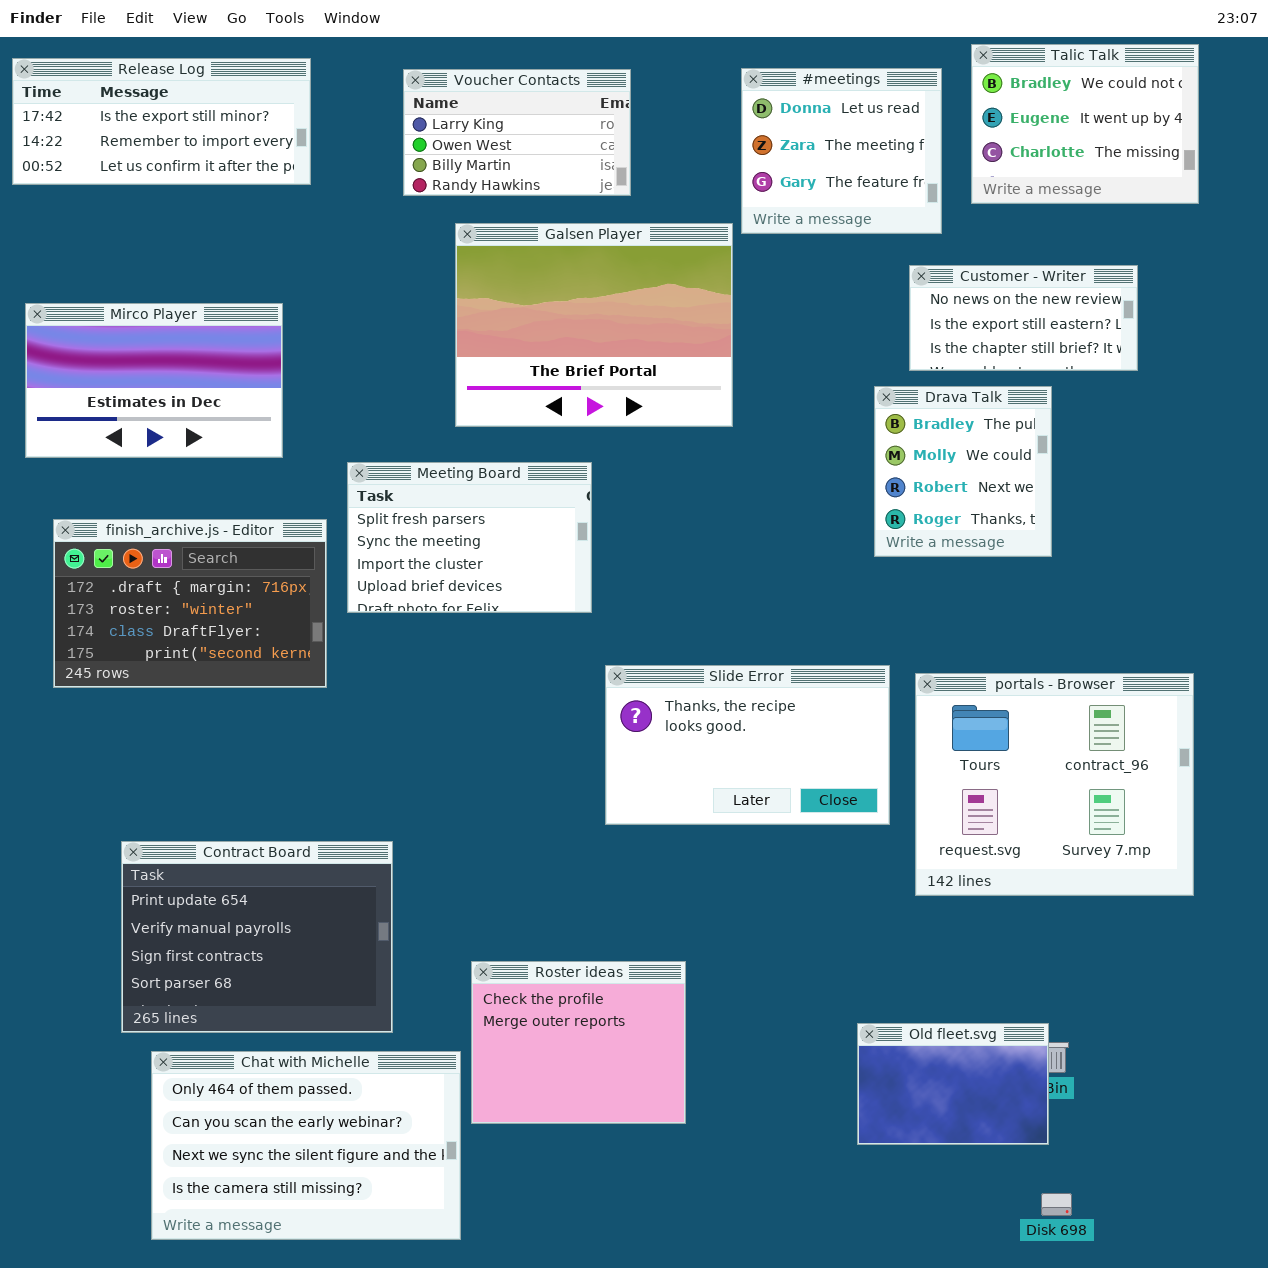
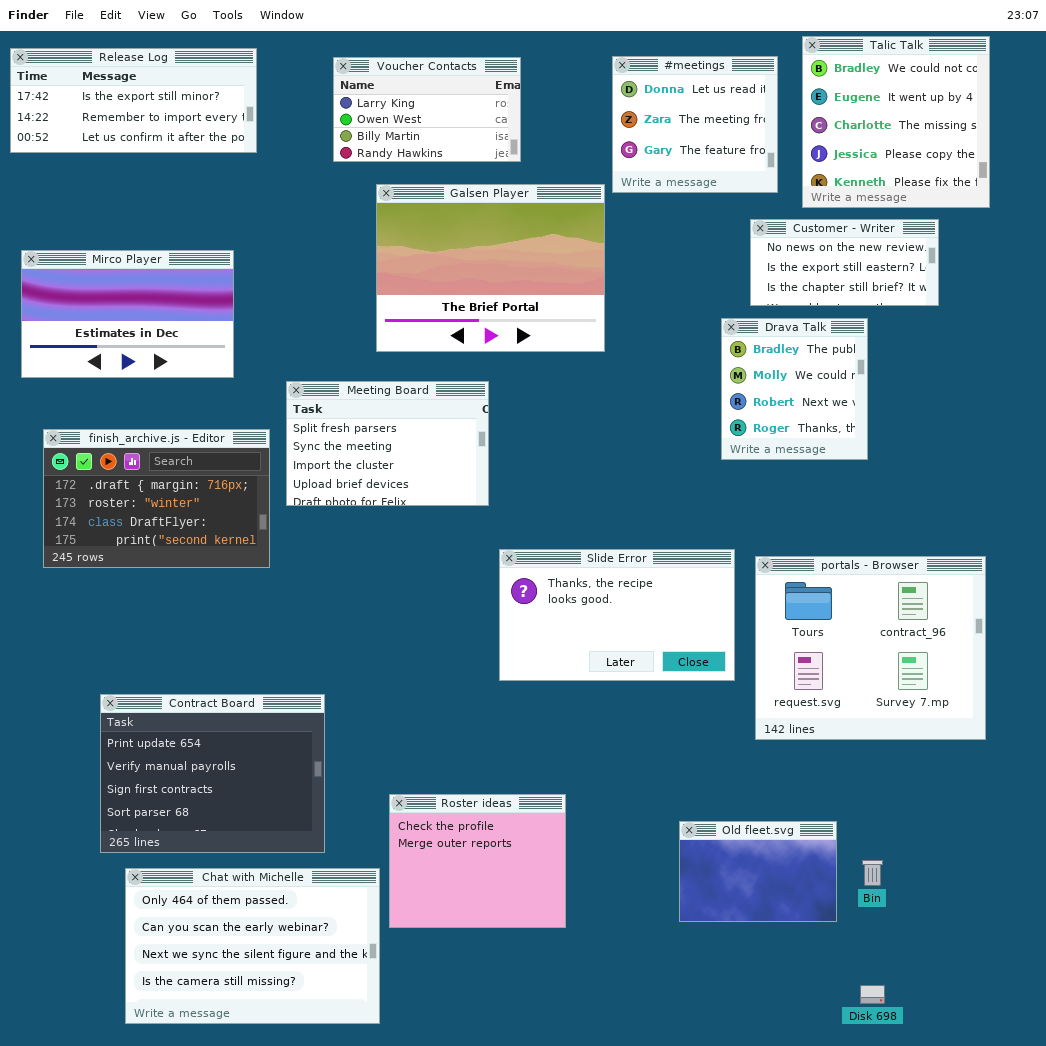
Talic Talk: [971,44,1199,204] -> [802,36,990,208], resized
Old fleet.svg: [857,1023,1049,1145] -> [679,821,837,922], moved

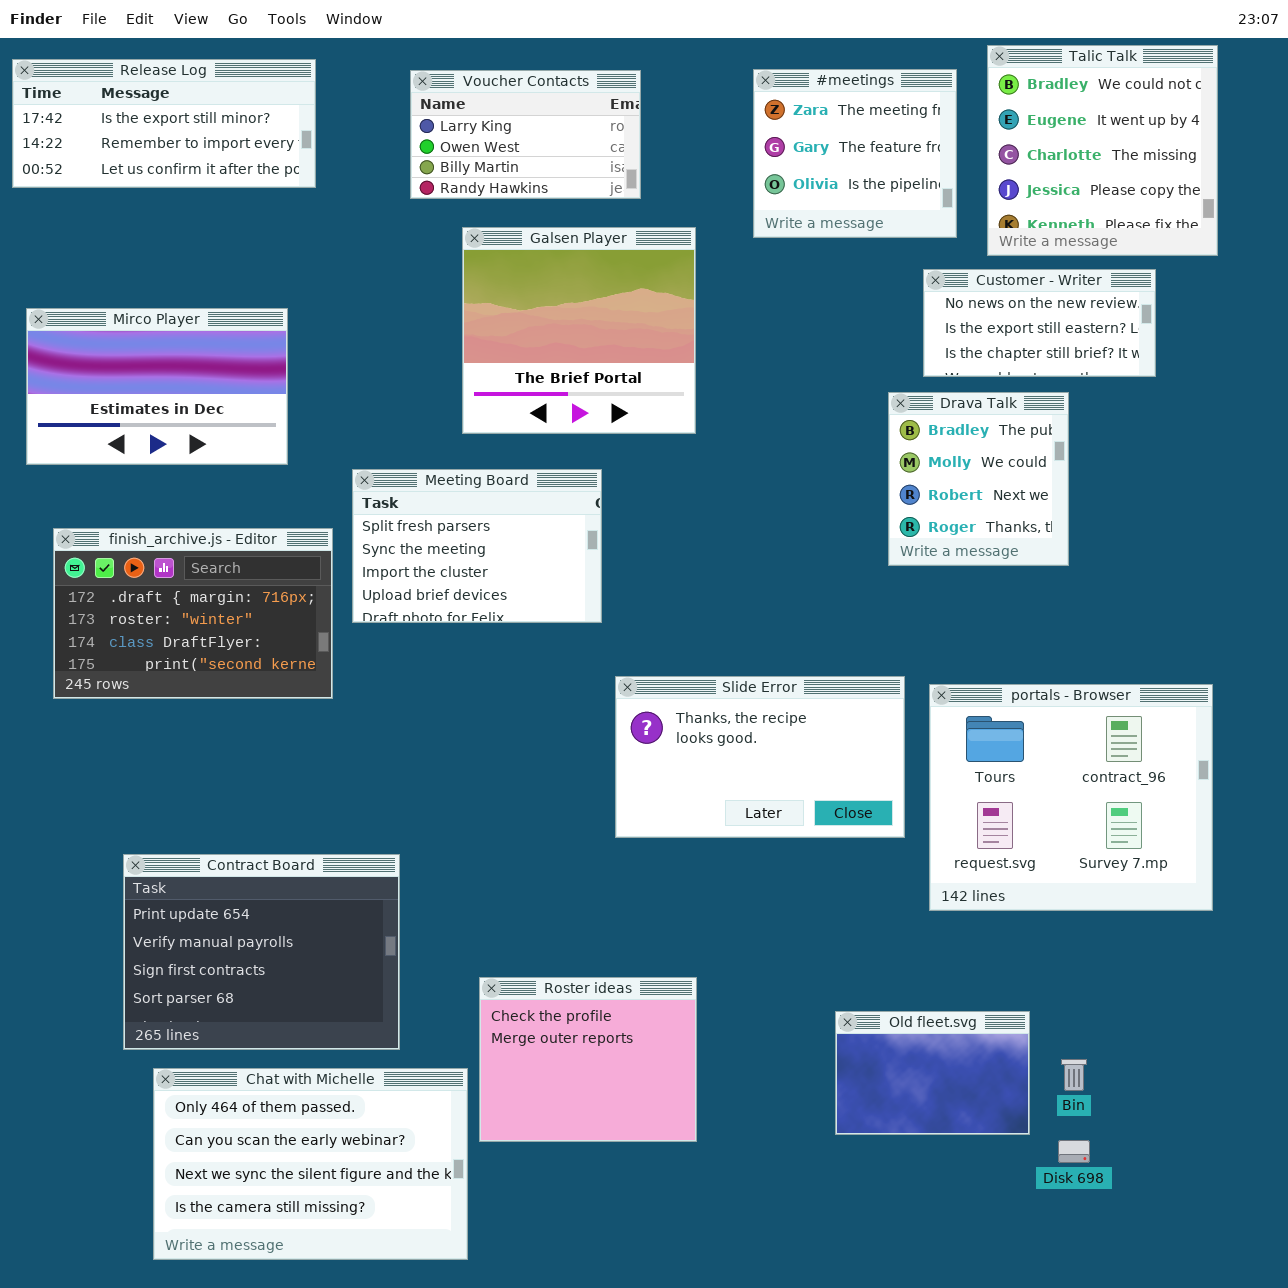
#meetings: [612,56,778,193] -> [753,69,957,238], scrolled down 1 row
Galsen Player: [376,184,605,352] -> [462,227,696,434], resized
Disk 698: [860,985,885,1004] -> [1058,1140,1090,1163], moved

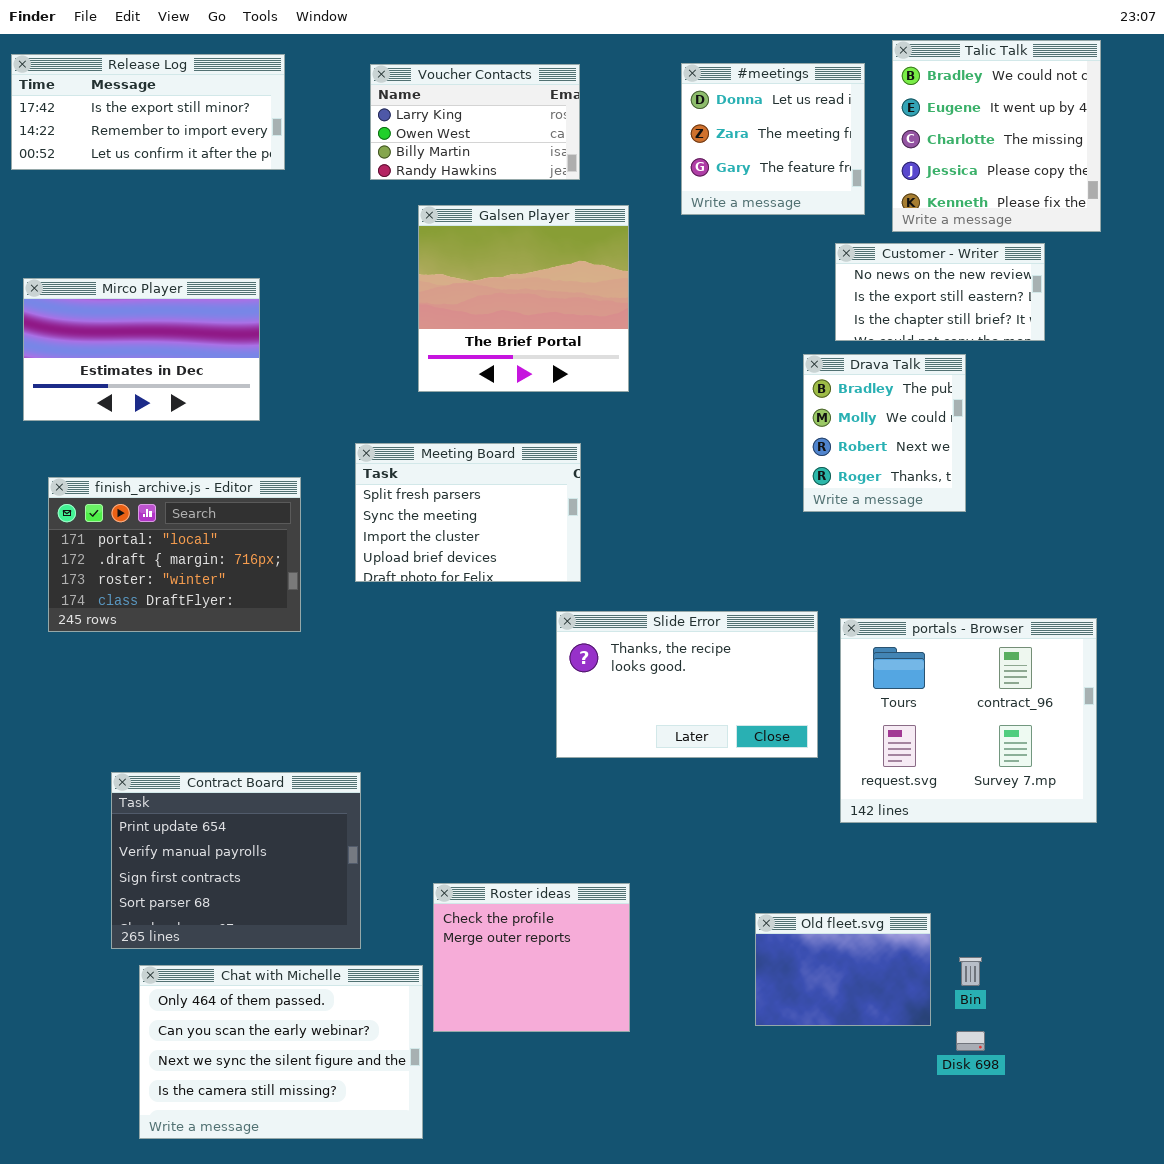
#meetings: [753,69,957,238] -> [681,63,865,215], scrolled up 1 row
Meeting Board: [352,469,602,623] -> [355,443,581,582], moved
finish_archive.js - Editor: [53,528,333,699] -> [48,477,301,632], scrolled up 1 row

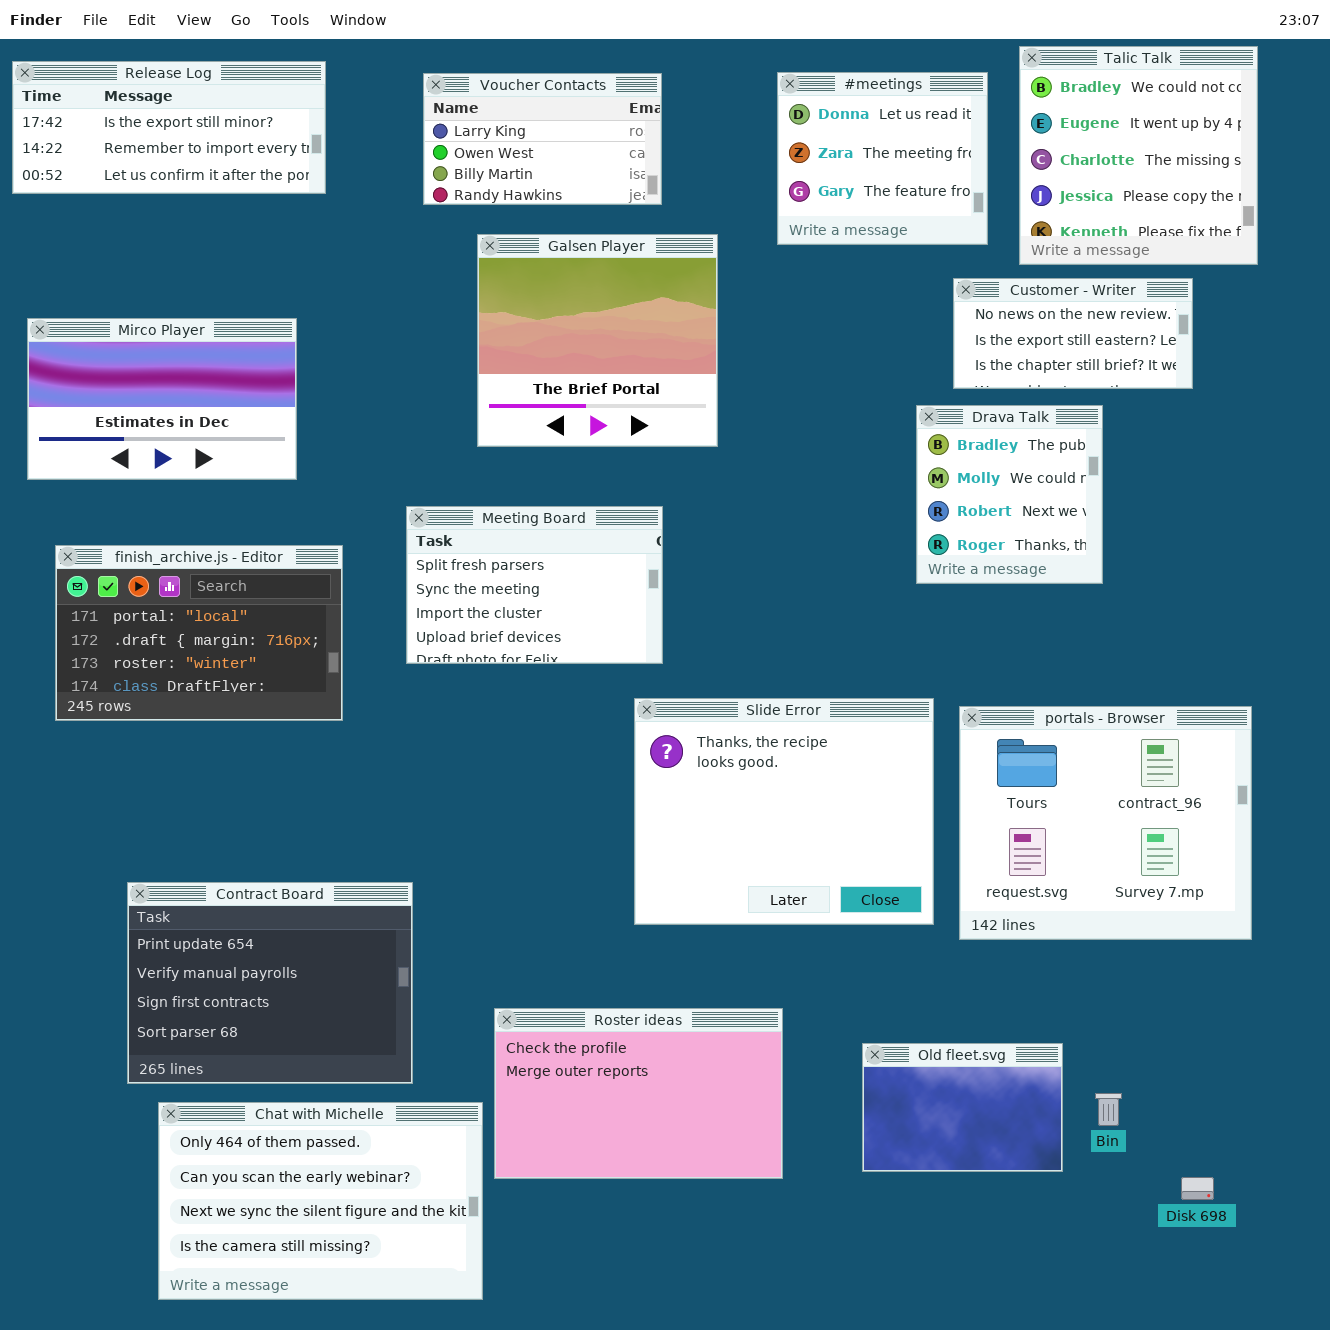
Slide Error: [556,611,818,758] -> [634,698,934,925], resized
Roster ideas: [433,883,630,1032] -> [494,1008,783,1179], resized
Disk 698: [956,1031,985,1051] -> [1181,1177,1214,1200], moved

